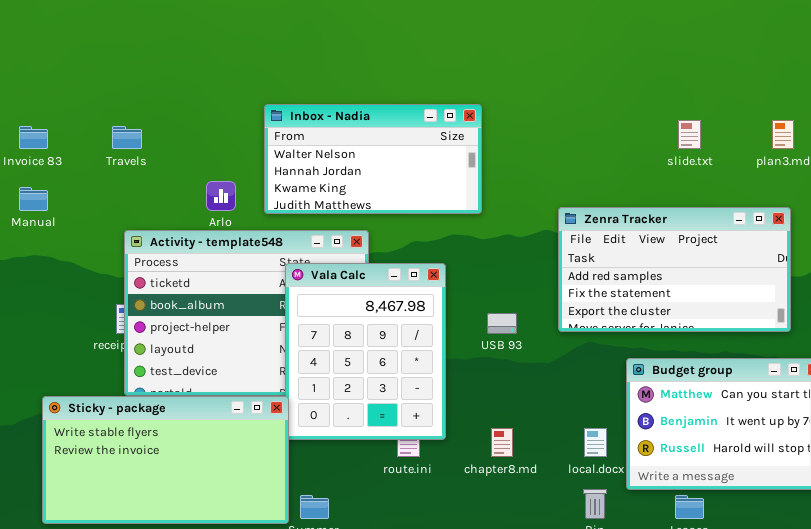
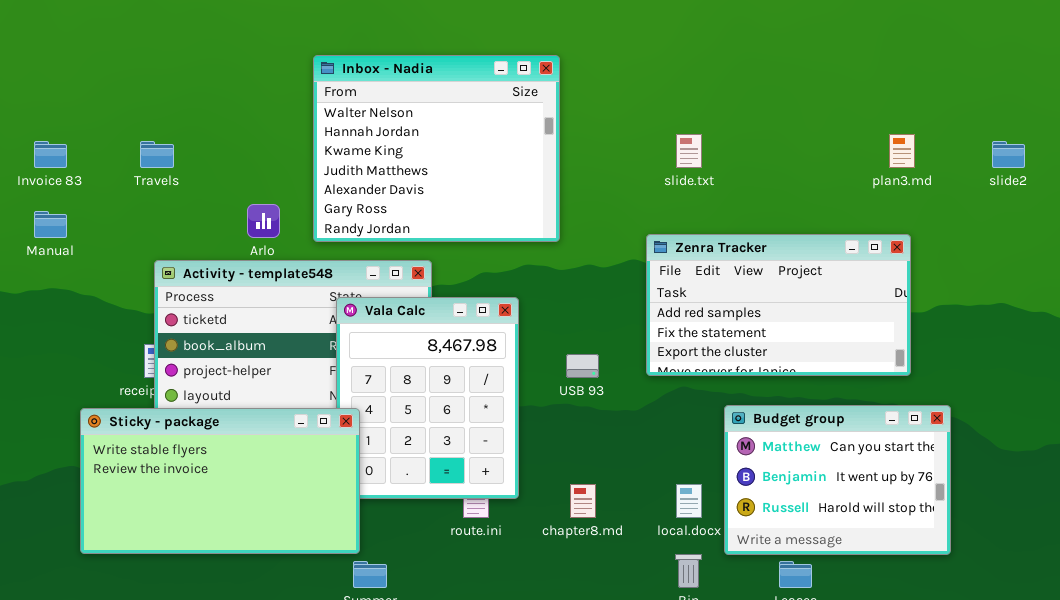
Inbox - Nadia: [264,104,482,214] -> [313,55,560,242], resized
slide.txt: [678,120,701,149] -> [676,134,702,168], moved
Sticky - package: [42,396,289,524] -> [80,408,360,554], moved

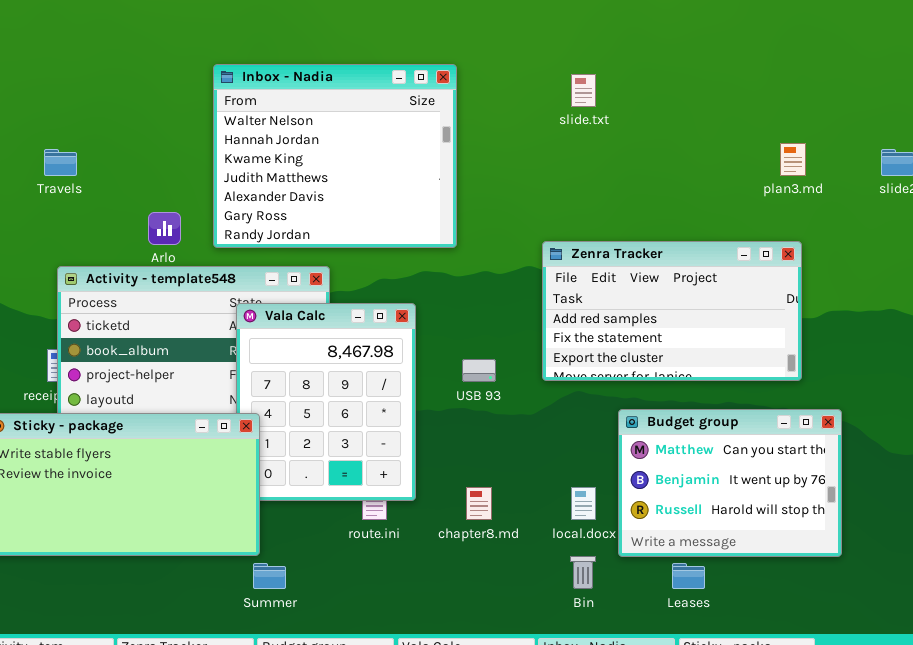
slide.txt: [676,134,702,168] -> [571,74,596,107], moved

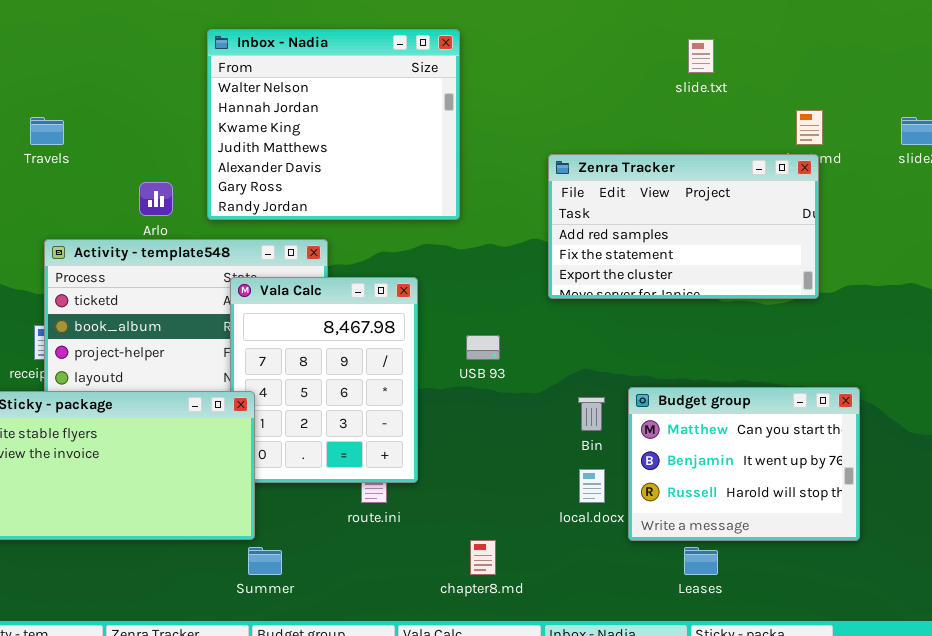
slide.txt: [571,74,596,107] -> [688,39,714,73], moved
Zenra Tracker: [542,241,802,381] -> [548,154,819,299], moved
chapter8.md: [466,487,492,520] -> [470,540,496,575], moved
Bin: [570,556,596,589] -> [578,397,605,431], moved

